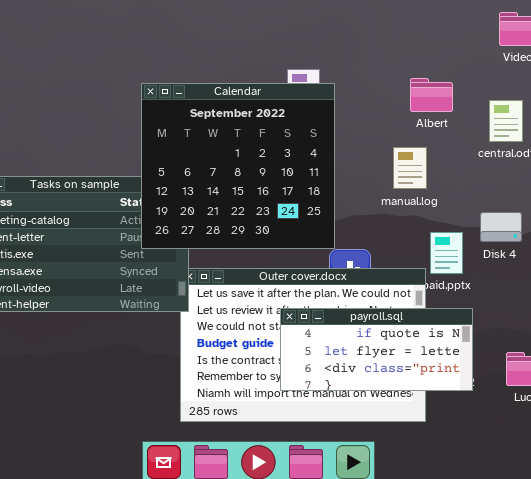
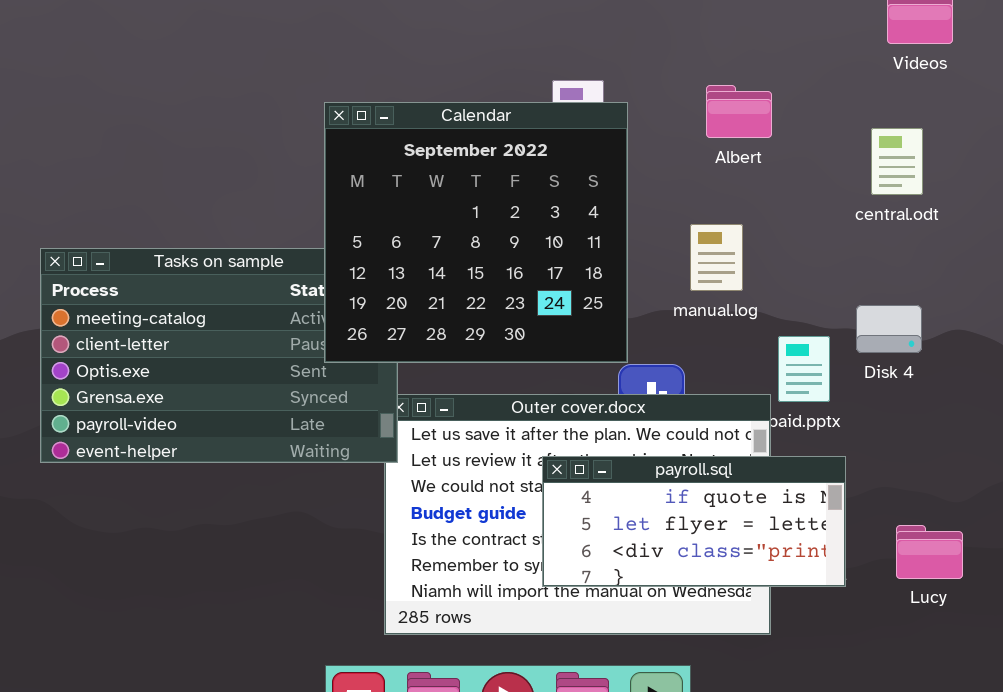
Albert: [410,78,453,112] -> [706,85,772,138], moved
manual.log: [393,147,427,189] -> [690,224,743,291], moved

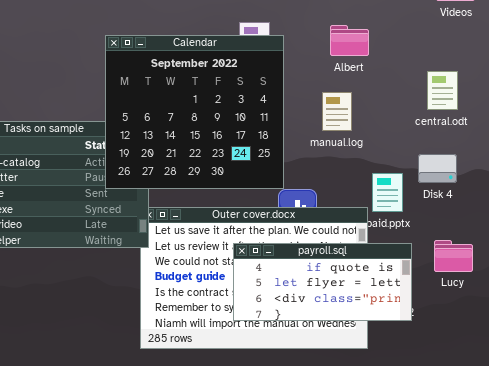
central.odt: [871,128,923,195] -> [427,71,458,110], moved
manual.log: [690,224,743,291] -> [322,92,352,131], moved
Lucy: [896,525,963,579] -> [434,240,473,272], moved

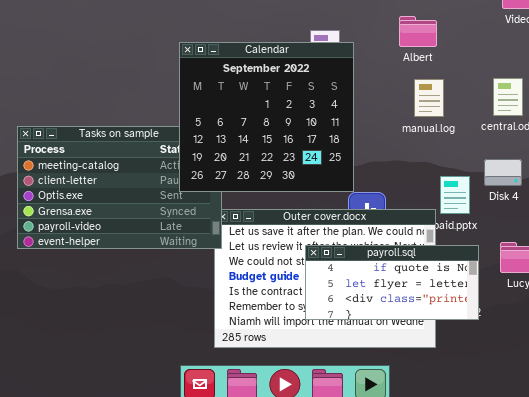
Albert: [330,25,369,56] -> [399,16,437,47], moved
manual.log: [322,92,352,131] -> [414,79,444,117], moved

